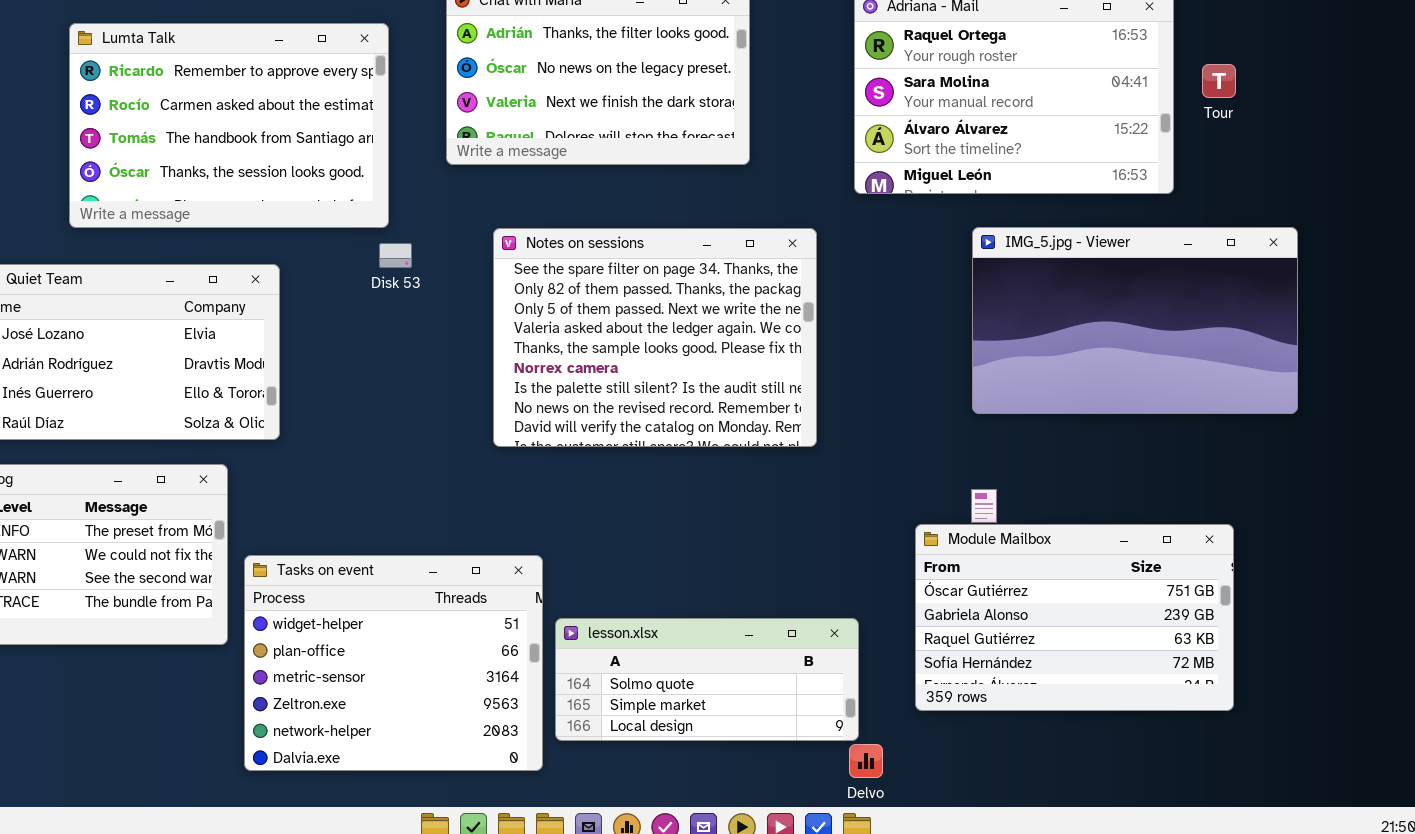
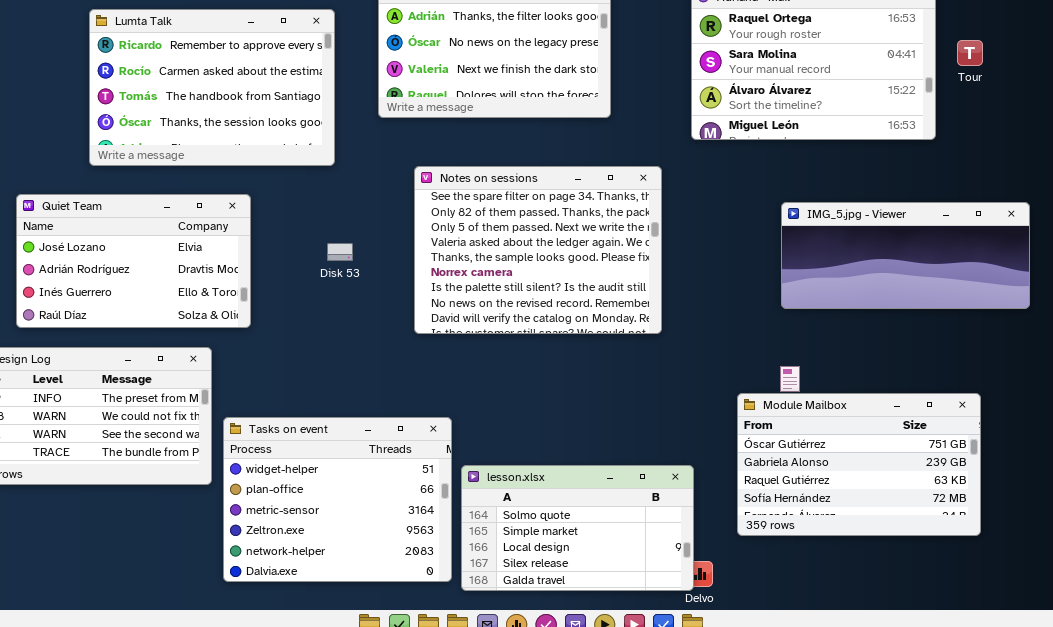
IMG_5.jpg - Viewer: [972,227,1298,414] -> [781,202,1030,309], resized
Disk 53: [379,243,412,268] -> [327,243,353,261], moved
lesson.xlsx: [555,618,859,741] -> [461,465,694,591], resized

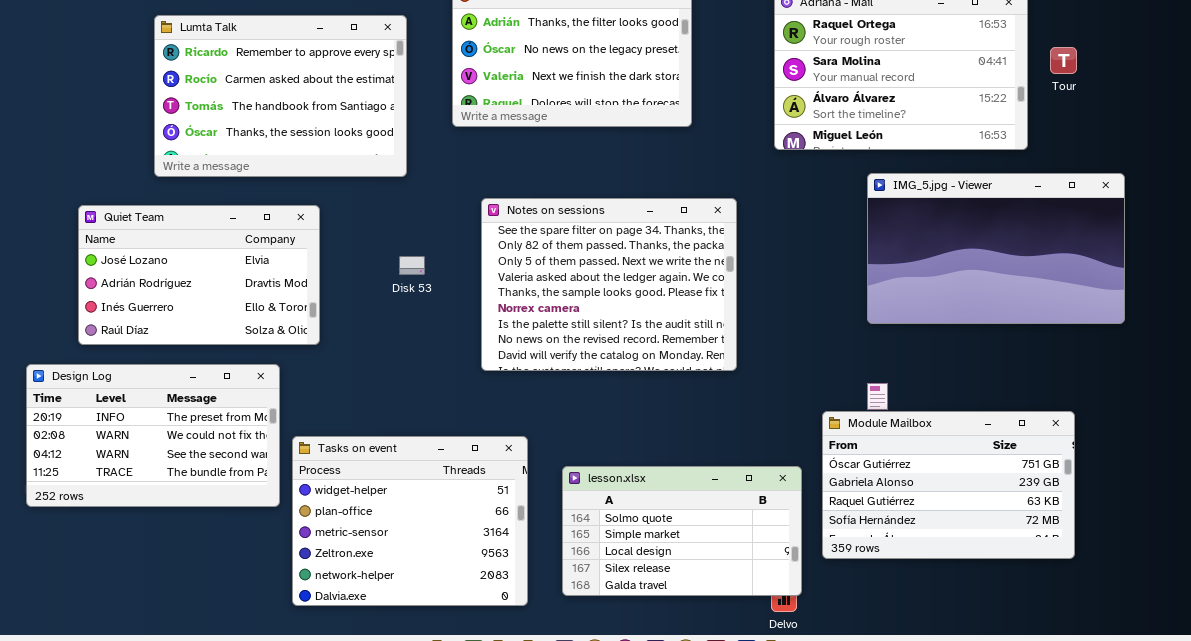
Notes on sessions: [414,166,662,334] -> [481,198,737,371], moved
IMG_5.jpg - Viewer: [781,202,1030,309] -> [867,173,1125,324], resized
lesson.xlsx: [461,465,694,591] -> [562,466,802,596], moved

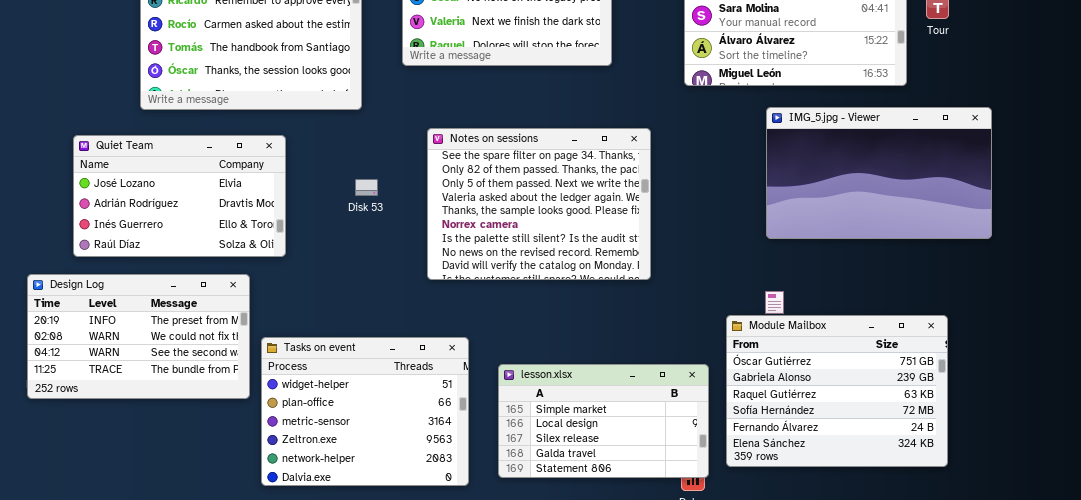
Module Mailbox: [822,411,1075,559] -> [726,315,948,467], resized
lesson.xlsx: [562,466,802,596] -> [498,364,709,478], scrolled down 1 row

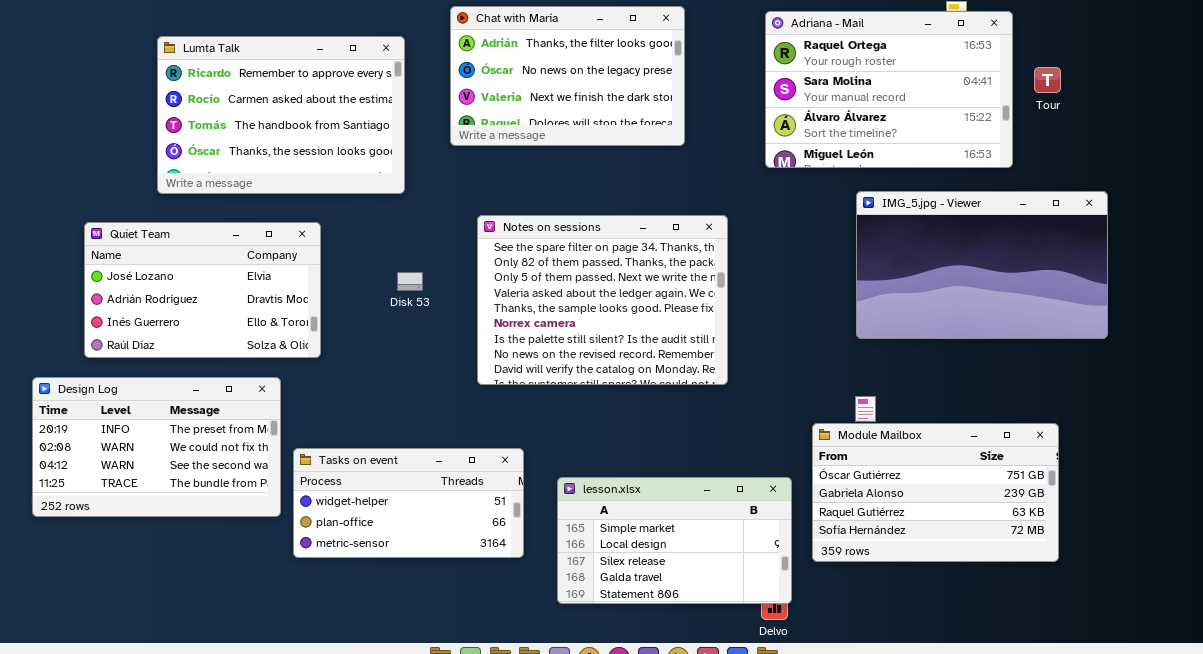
Module Mailbox: [726,315,948,467] -> [812,423,1059,562], resized
Tasks on event: [261,337,469,486] -> [293,448,524,558], resized

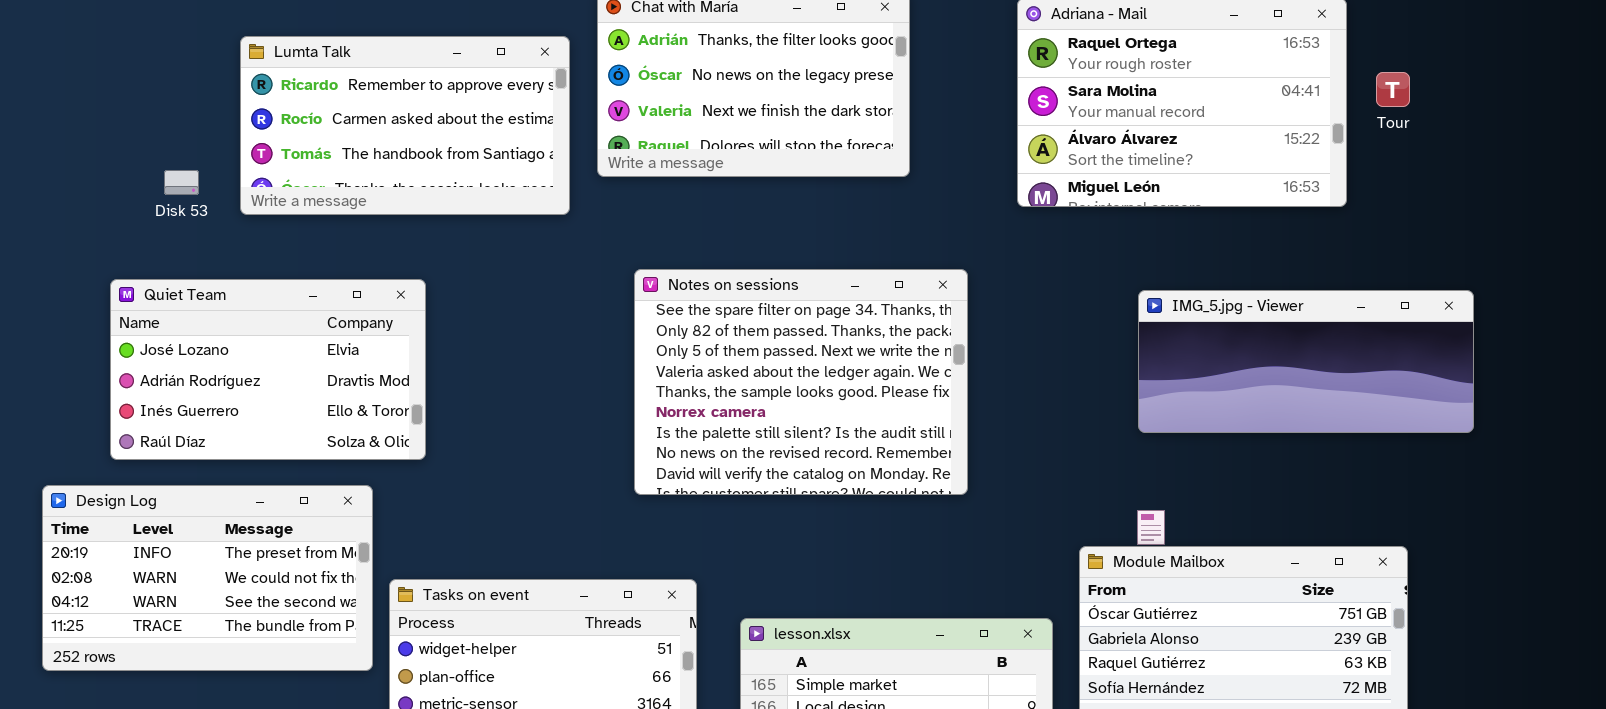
Lumta Talk: [157,36,405,194] -> [240,36,570,215], moved, resized
IMG_5.jpg - Viewer: [856,191,1108,339] -> [1138,290,1474,433], resized
Disk 53: [397,272,423,291] -> [164,170,199,195], moved

